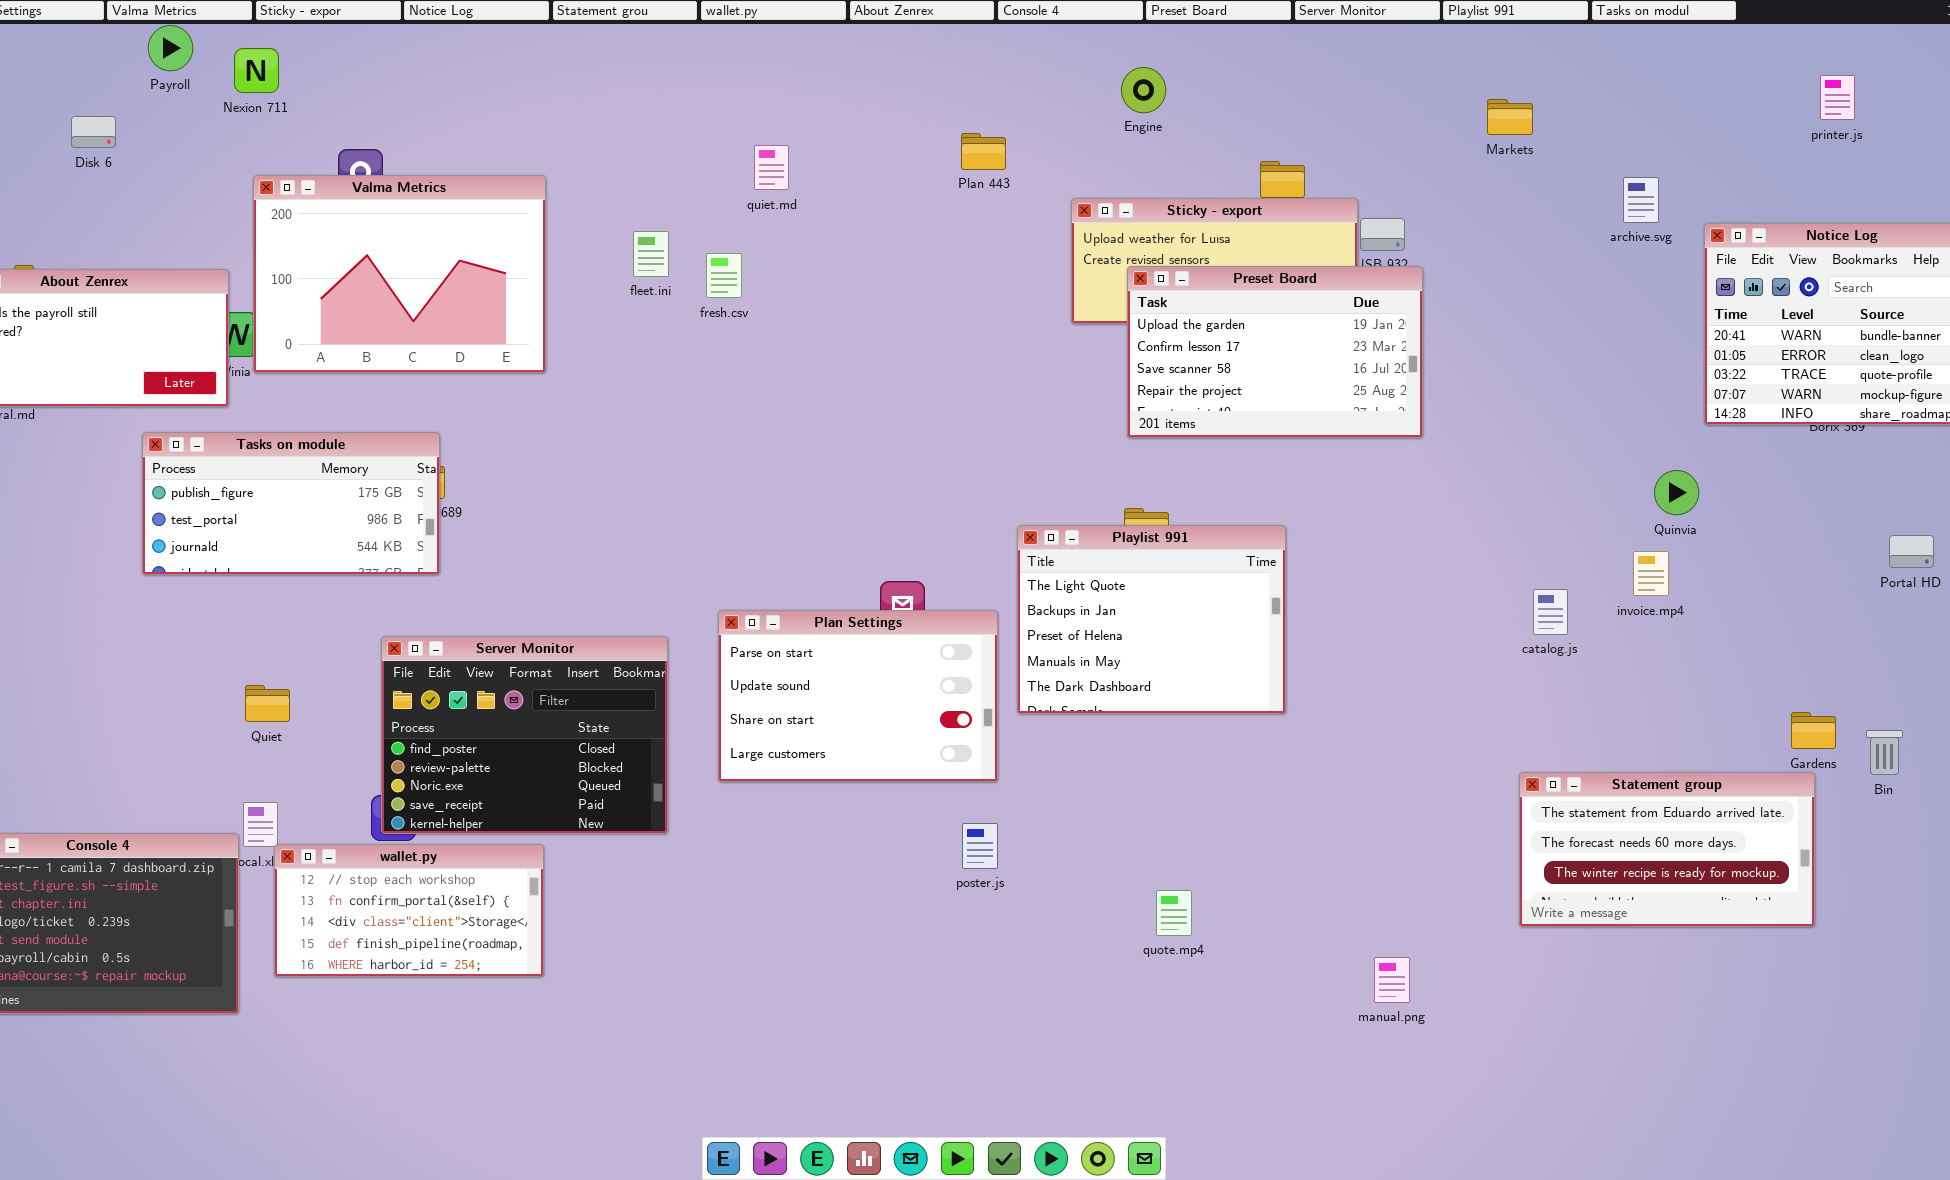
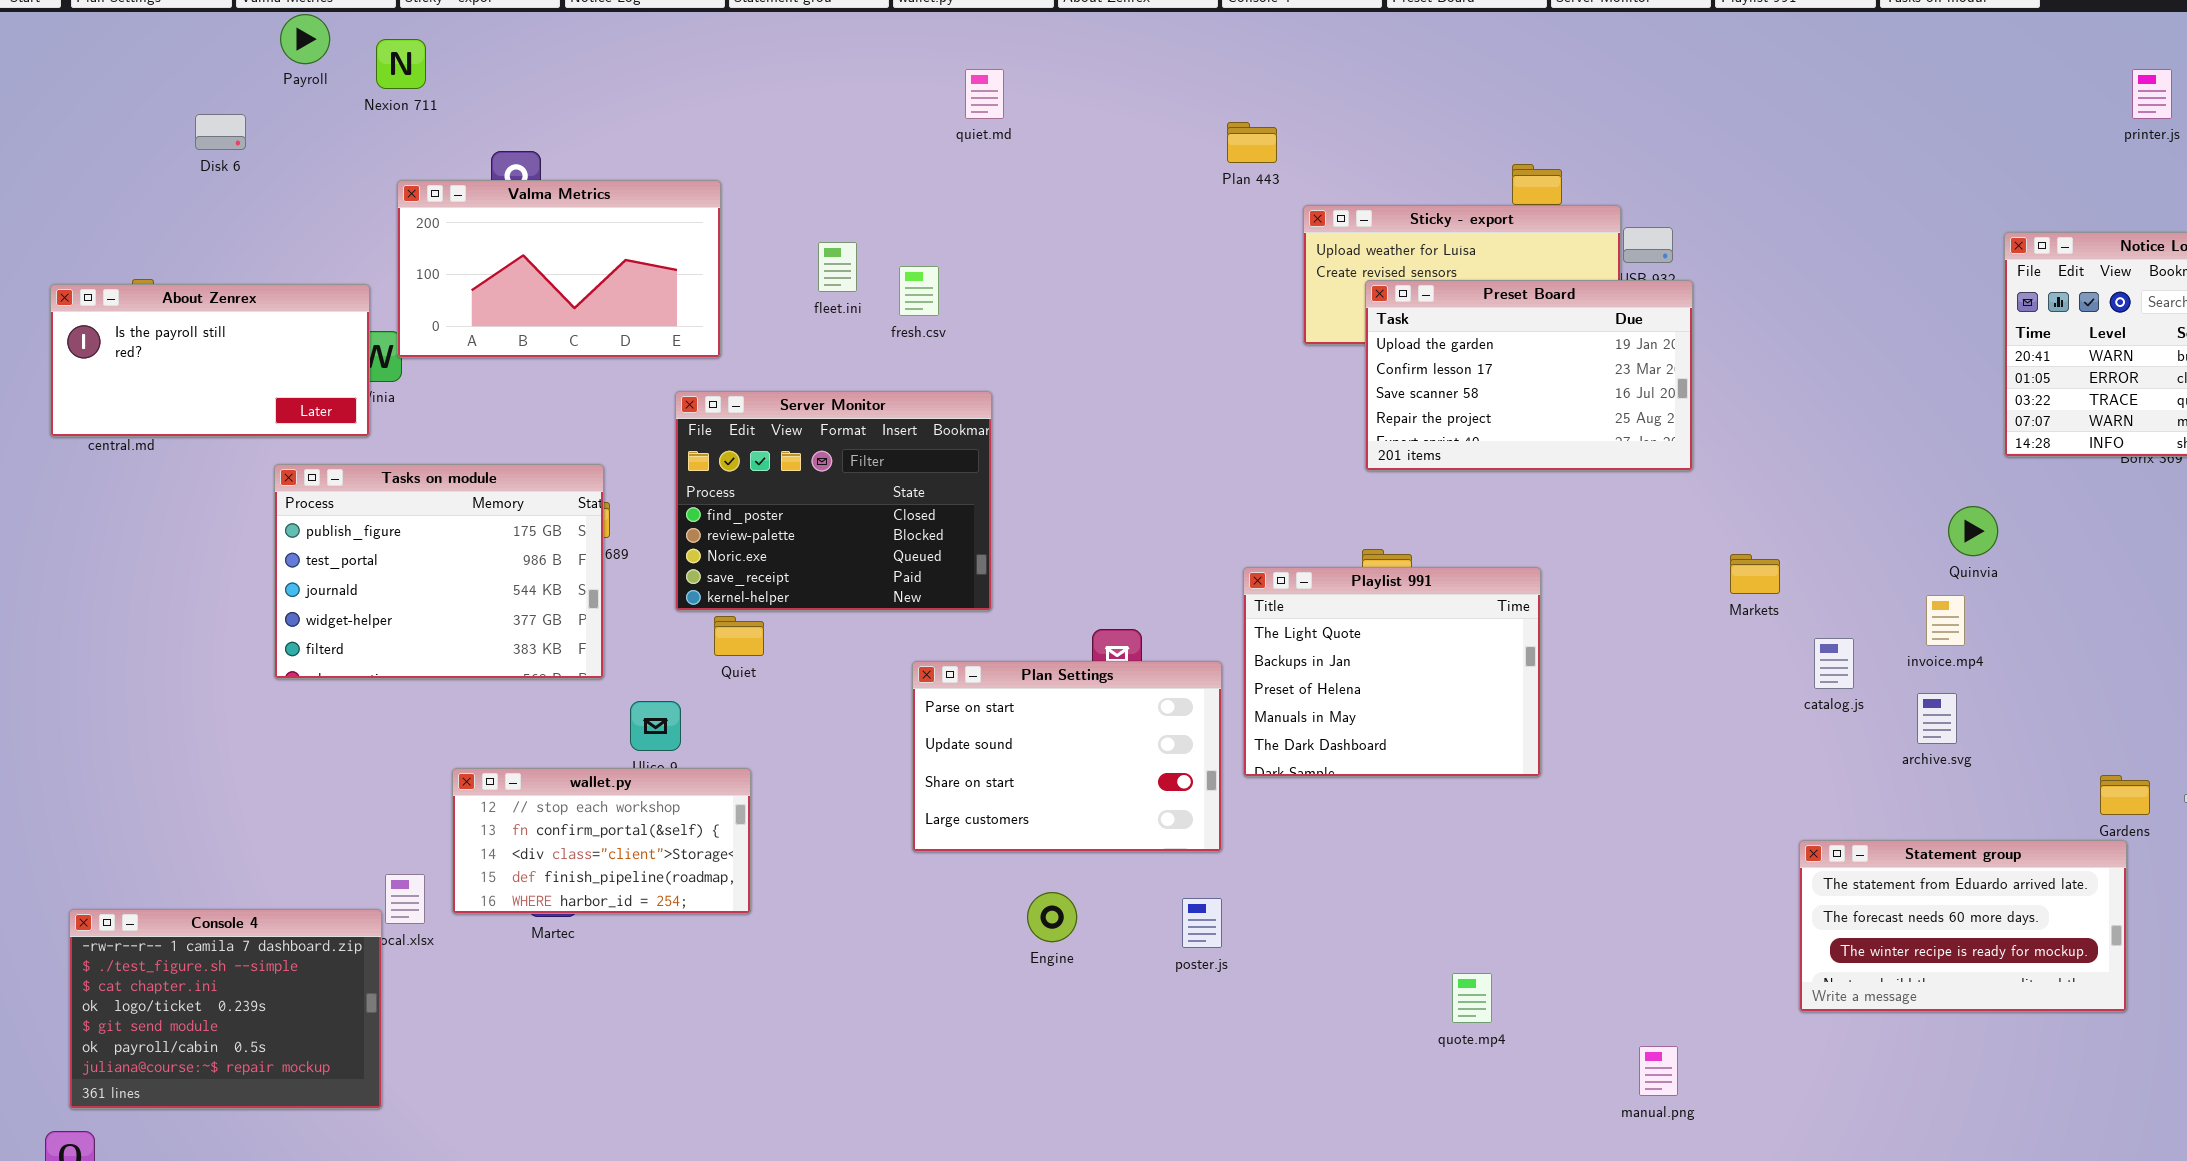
Engine: [1121,67,1166,113] -> [1027,892,1077,942], moved
Markets: [1487,99,1533,135] -> [1730,554,1780,594], moved
Plan 443: [961,133,1006,170] -> [1227,122,1277,163], moved
quiet.md: [754,145,789,190] -> [965,69,1004,119], moved
Valma Metrics: [253,175,546,373] -> [397,180,721,358], resized
archive.svg: [1623,177,1659,223] -> [1917,693,1957,744], moved
Tasks on module: [142,432,440,575] -> [274,464,604,679], resized
Server Monitor: [381,636,668,834] -> [675,391,992,611], moved
Quiet: [245,685,290,722] -> [714,616,764,656], moved
wallet.py: [274,844,544,977] -> [452,768,751,914], moved
quote.mp4: [1156,890,1192,936] -> [1452,973,1492,1023], moved

